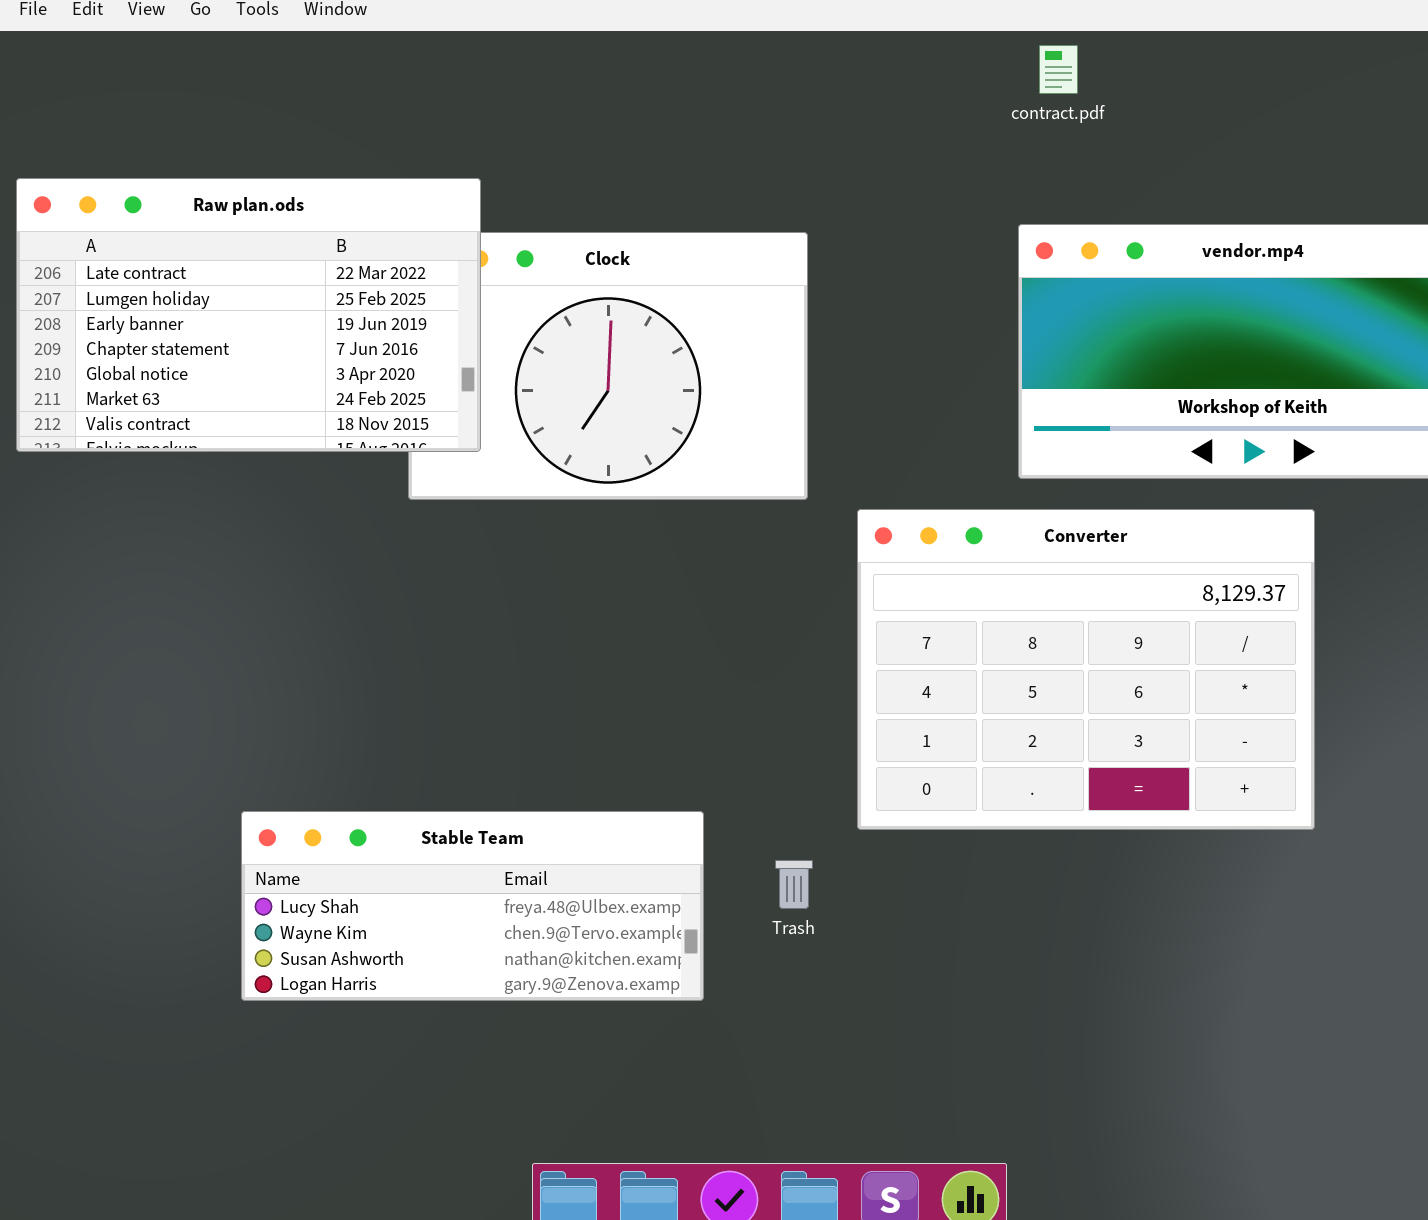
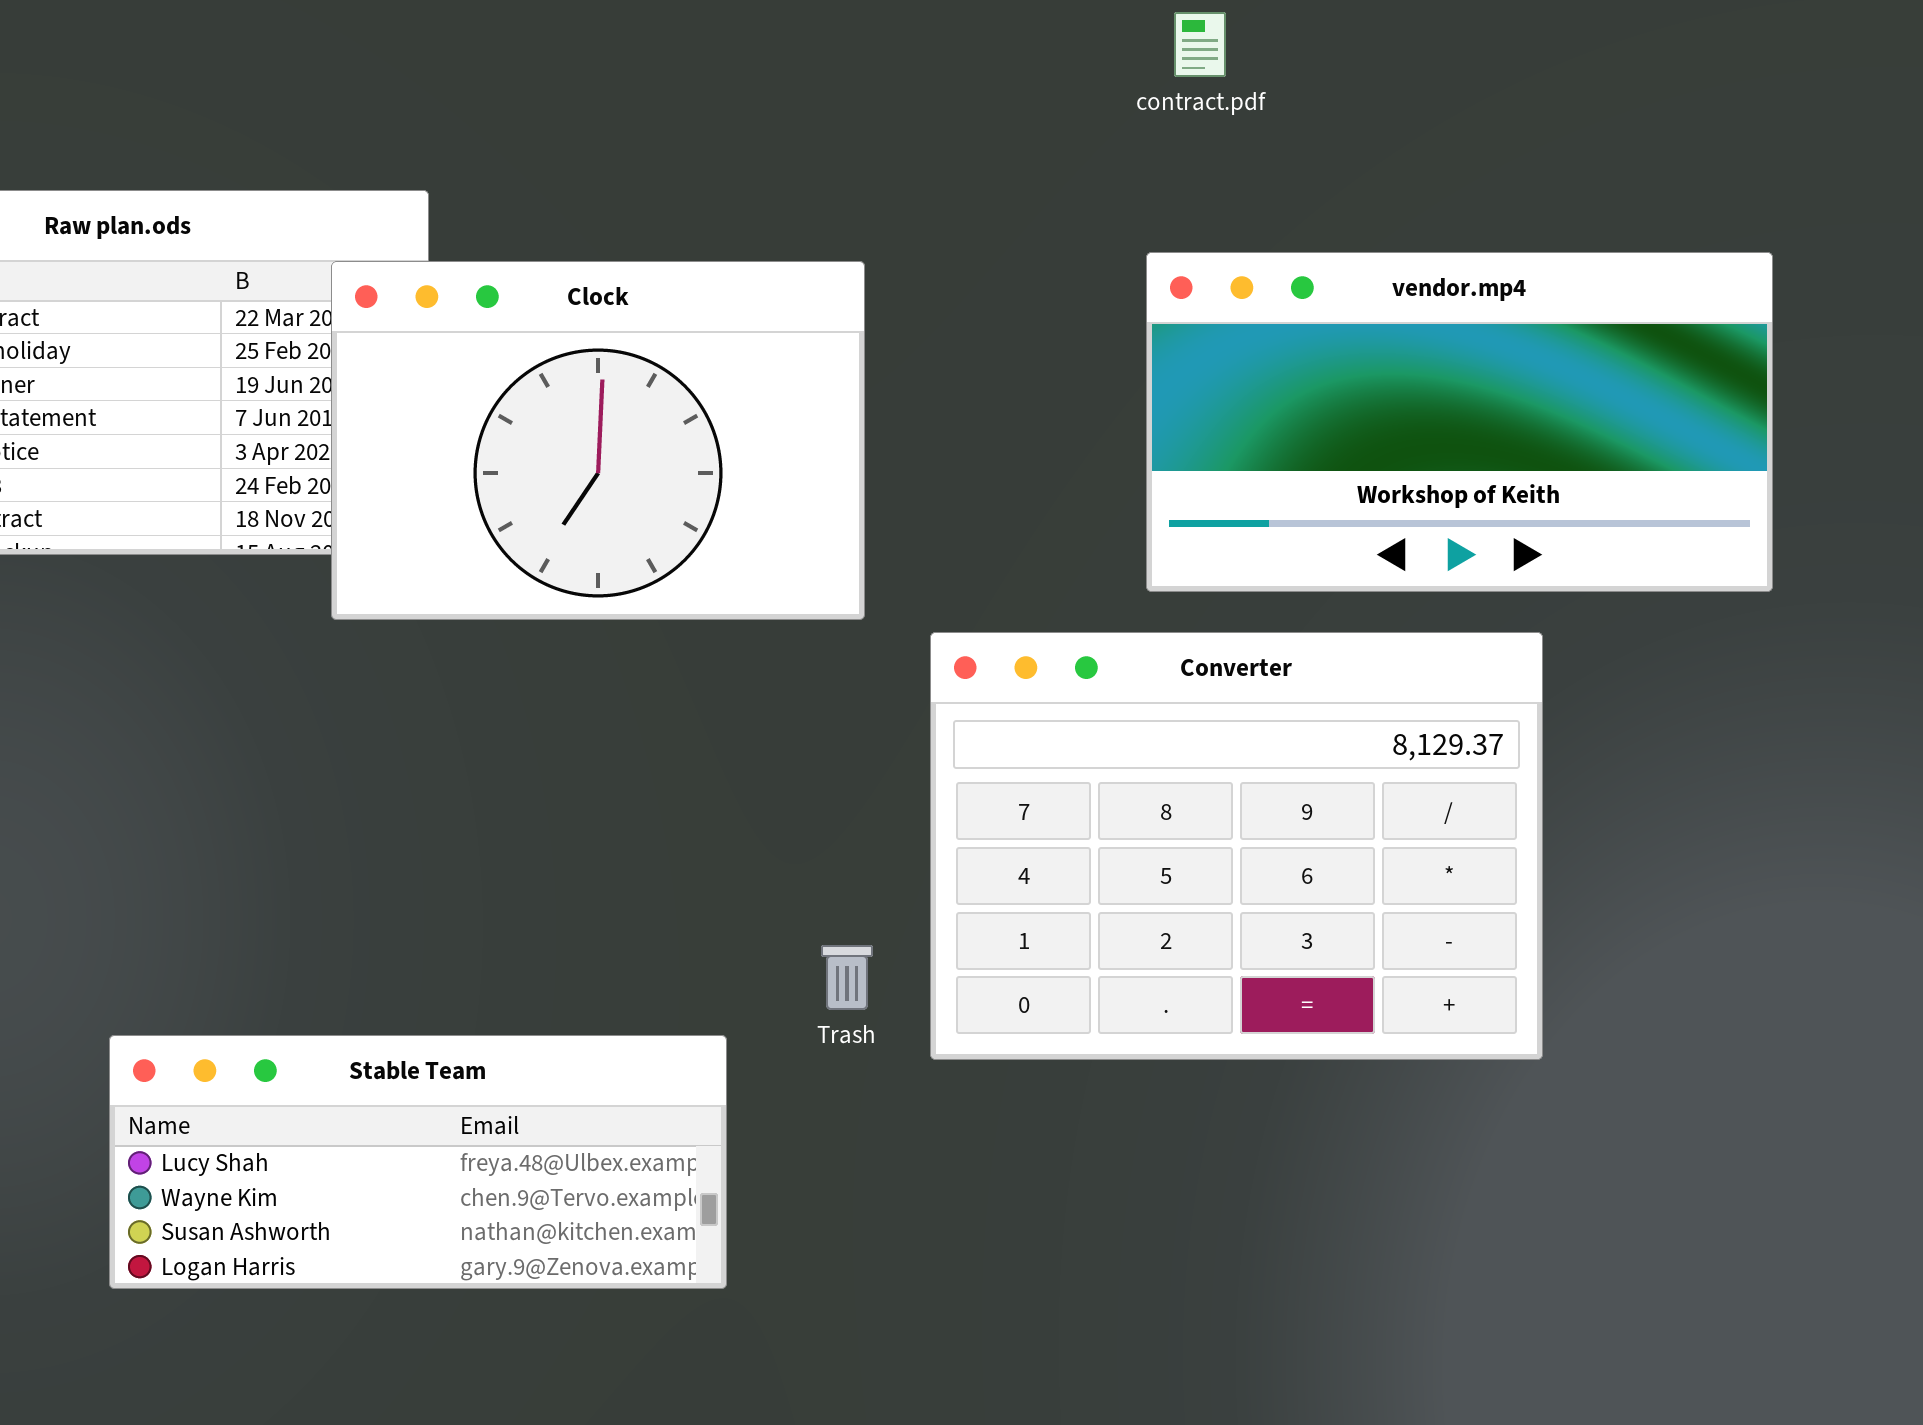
Clock: [408,232,808,500] -> [331,261,865,620], raised
Trash: [775,860,813,909] -> [821,945,873,1010], moved

